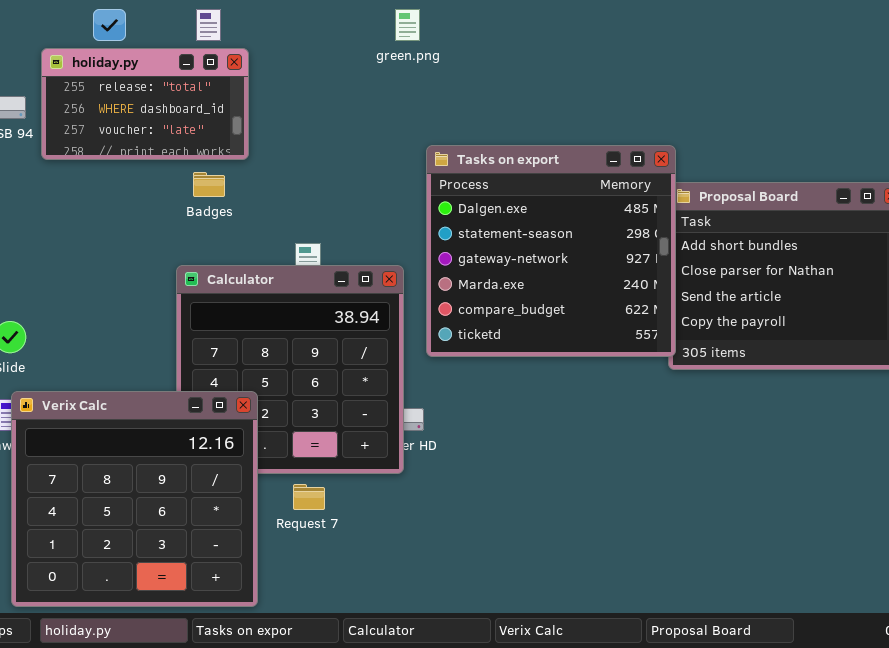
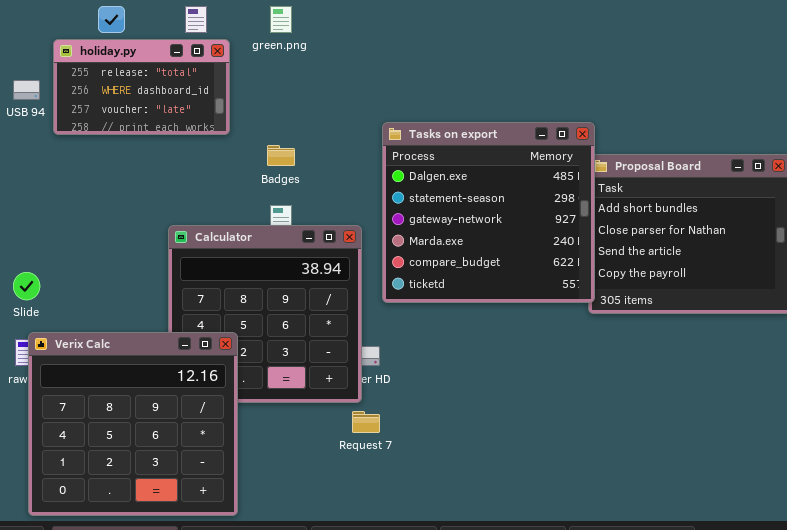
green.png: [395,9,420,41] -> [270,6,292,33], moved
Badges: [193,172,225,197] -> [267,145,295,166], moved
Request 7: [293,484,325,510] -> [352,411,380,433], moved

